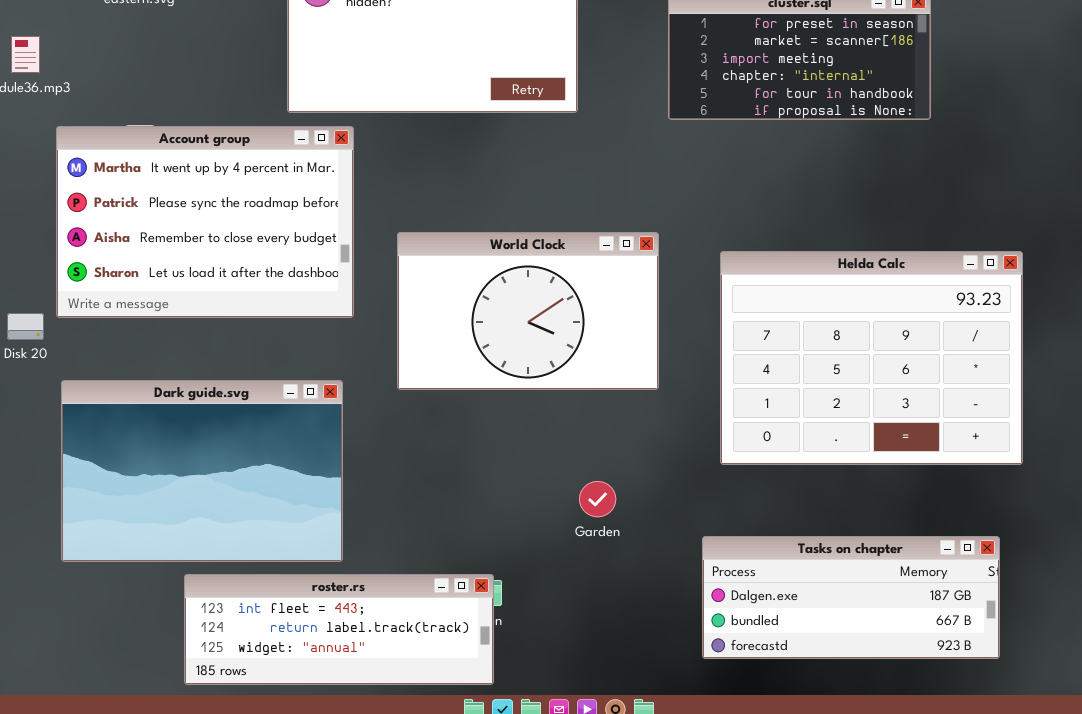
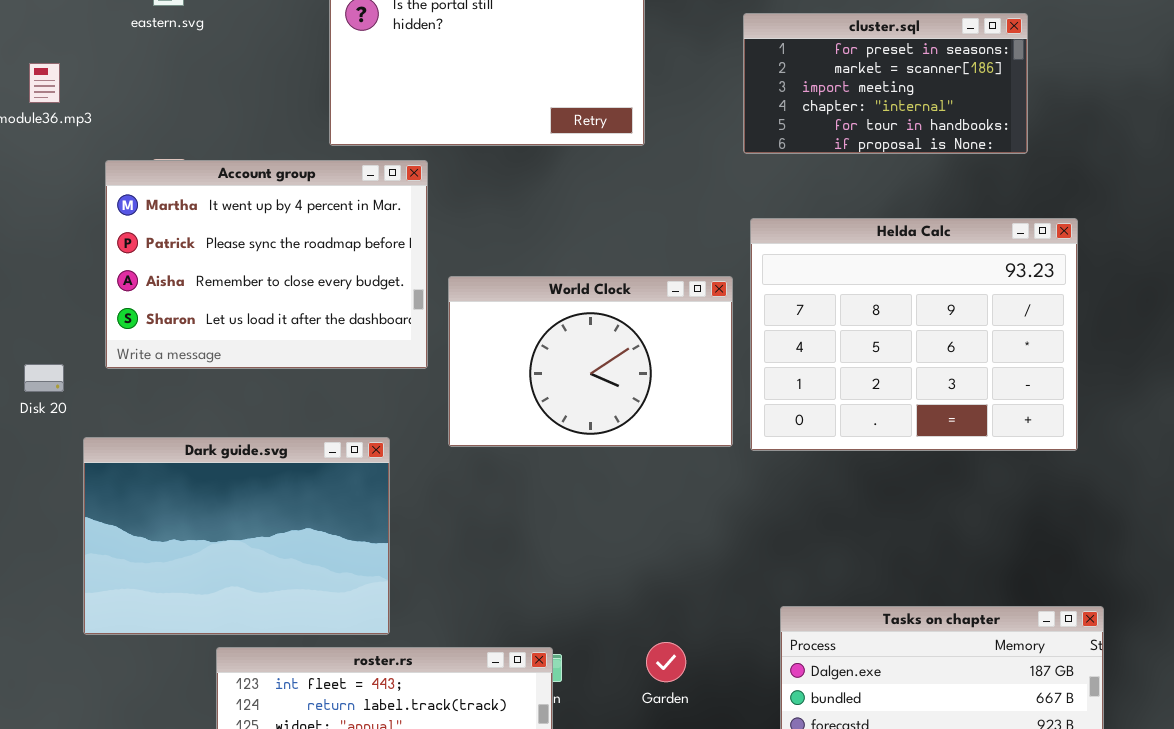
Account group: [56,126,354,318] -> [105,160,428,369], moved
Helda Calc: [720,251,1023,465] -> [750,218,1078,451], moved
Garden: [579,481,616,517] -> [646,642,686,682], moved

